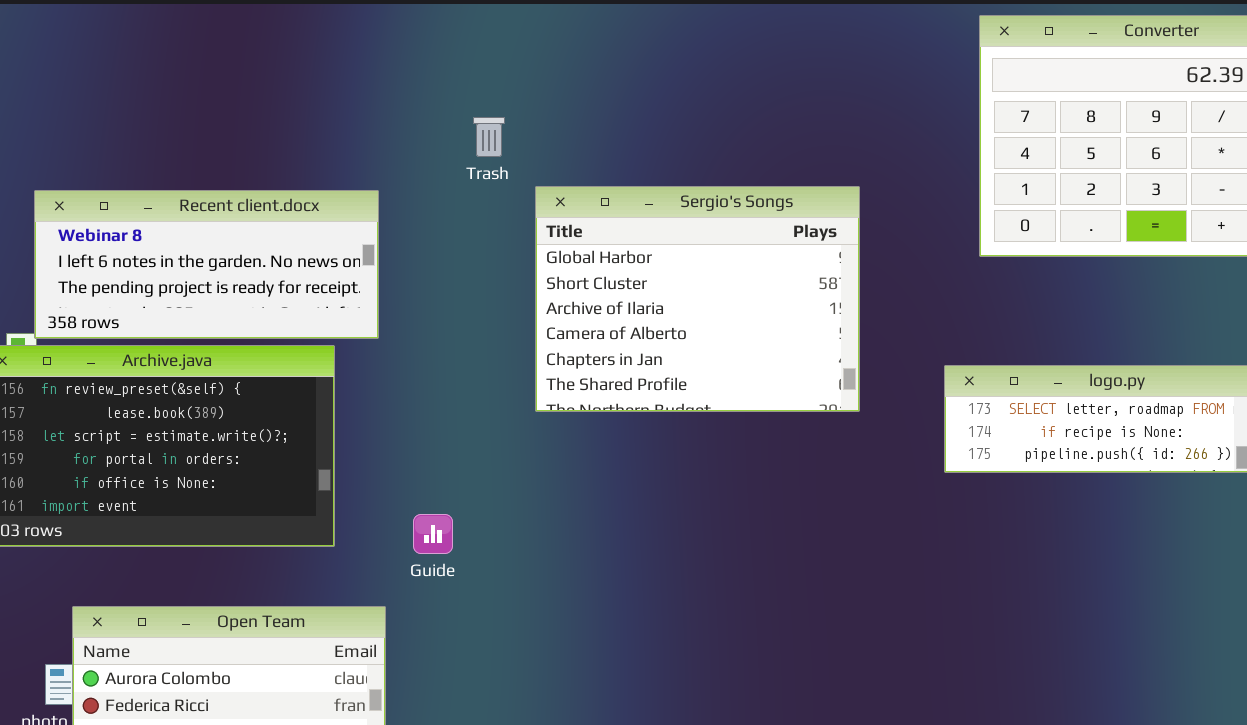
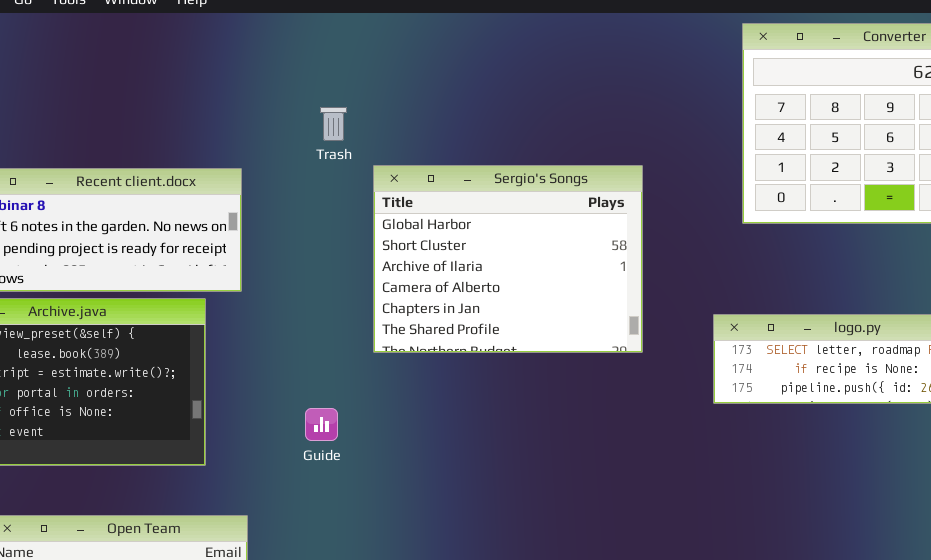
Guide: [413,514,453,554] -> [305,408,338,441], moved

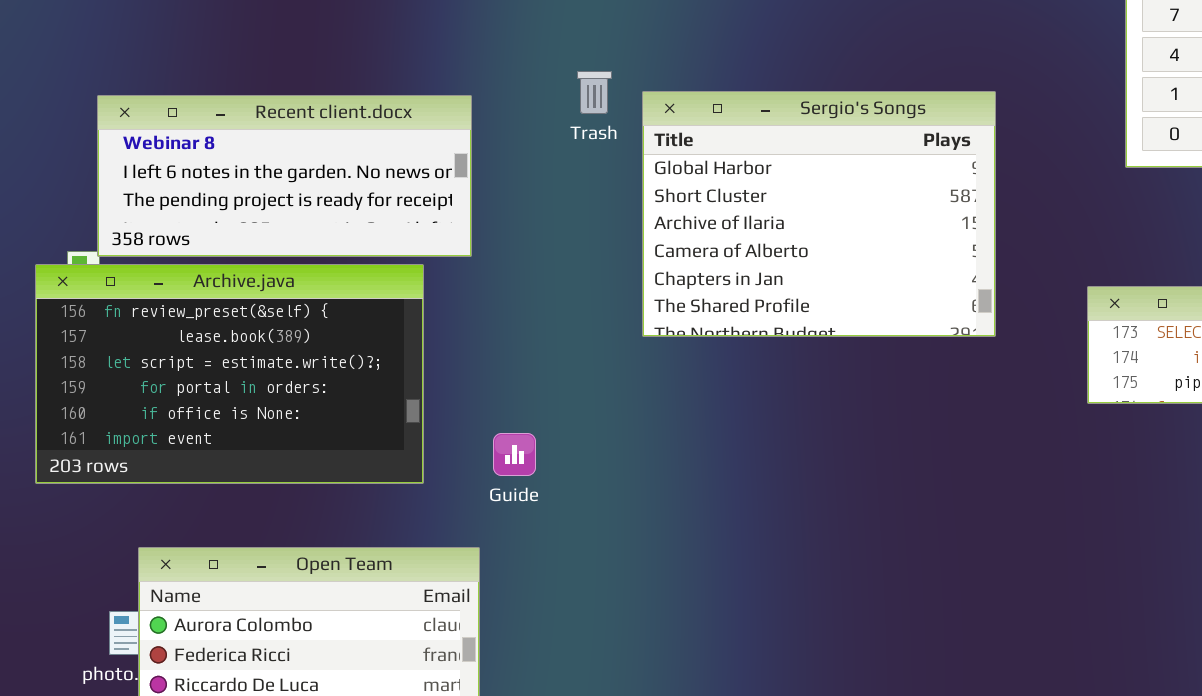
Trash: [320,107,347,141] -> [577,71,612,114], moved
Guide: [305,408,338,441] -> [493,433,536,476], moved

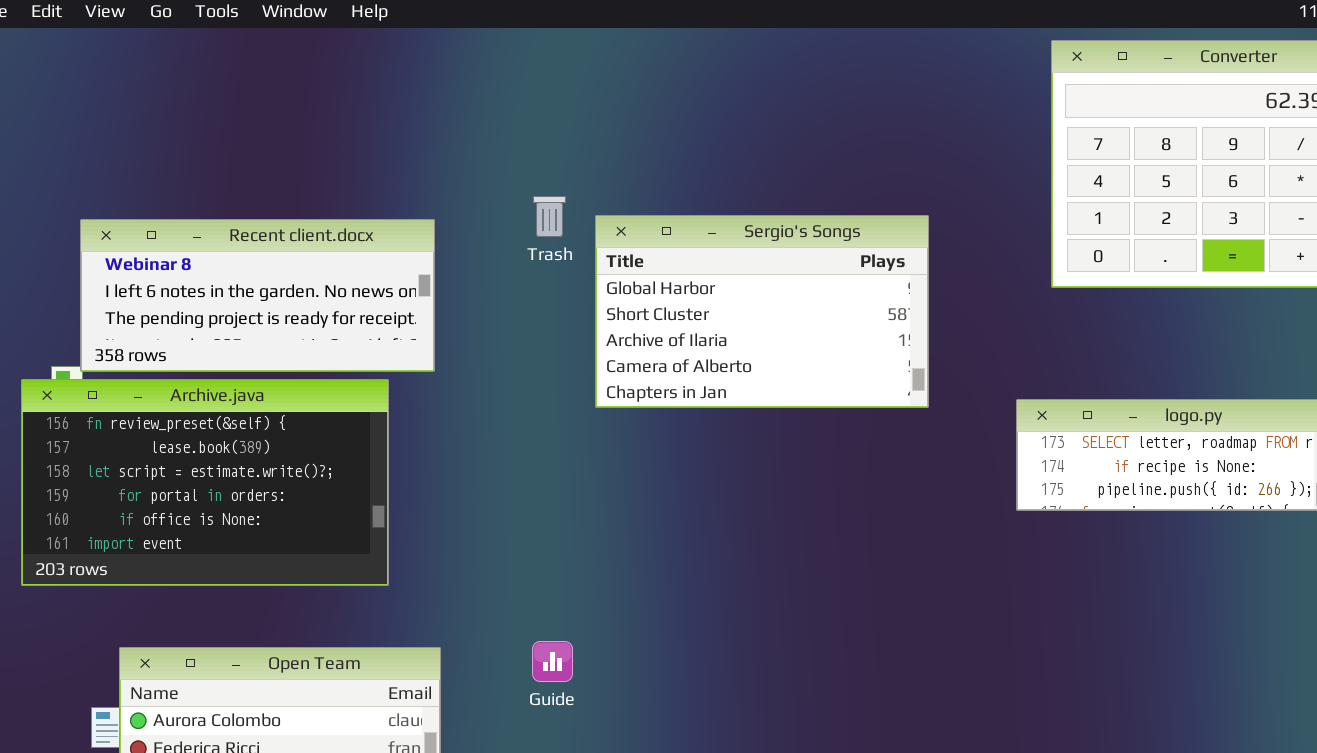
Sergio's Songs: [642,91,996,337] -> [595,215,929,408], resized
Guide: [493,433,536,476] -> [532,641,573,682], moved

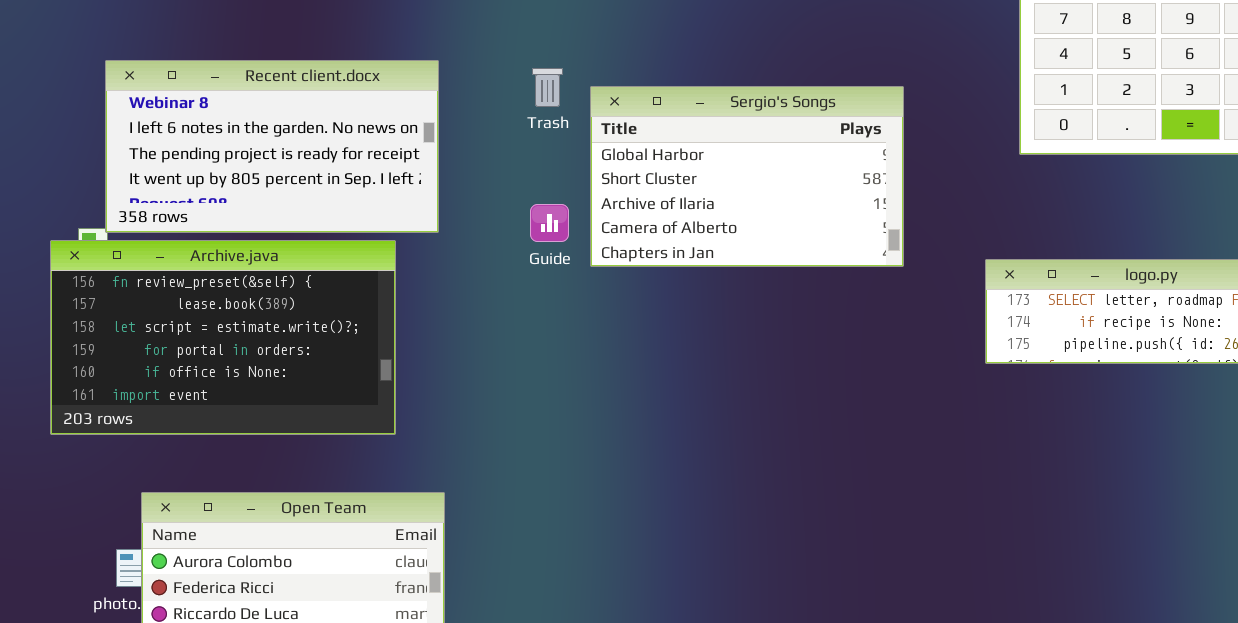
Recent client.docx: [80,219,435,372] -> [105,60,439,233], resized
Guide: [532,641,573,682] -> [530,204,569,242], moved

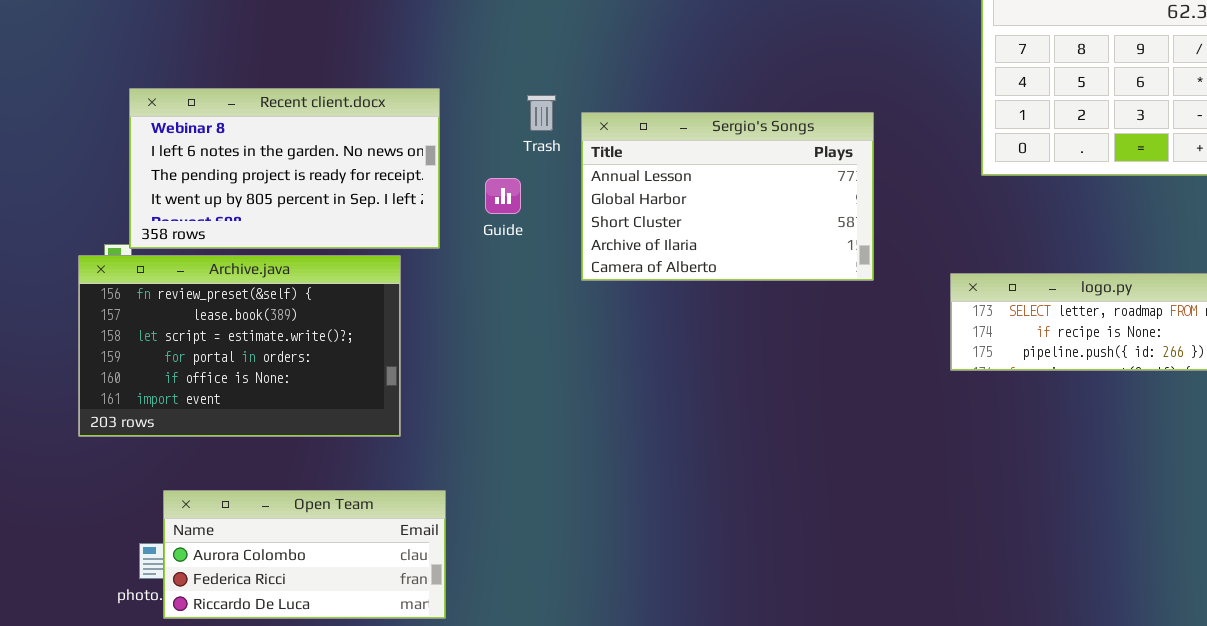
Sergio's Songs: [590,86,904,267] -> [581,112,874,281], scrolled up 1 row
Guide: [530,204,569,242] -> [485,178,521,214], moved

